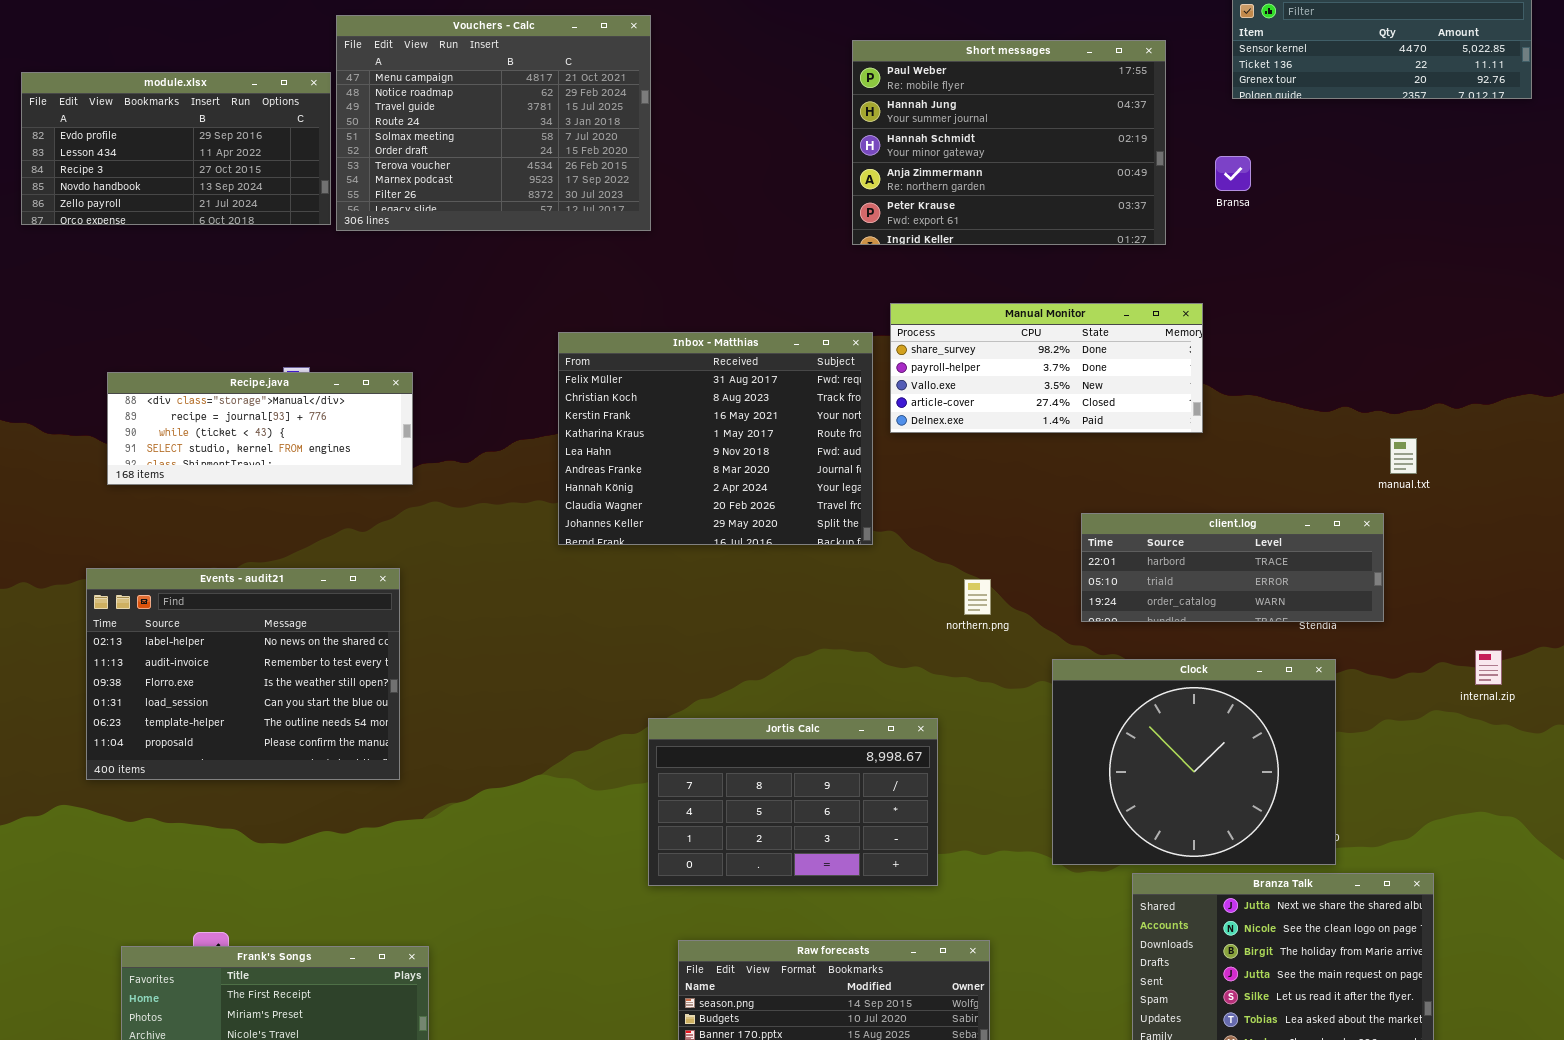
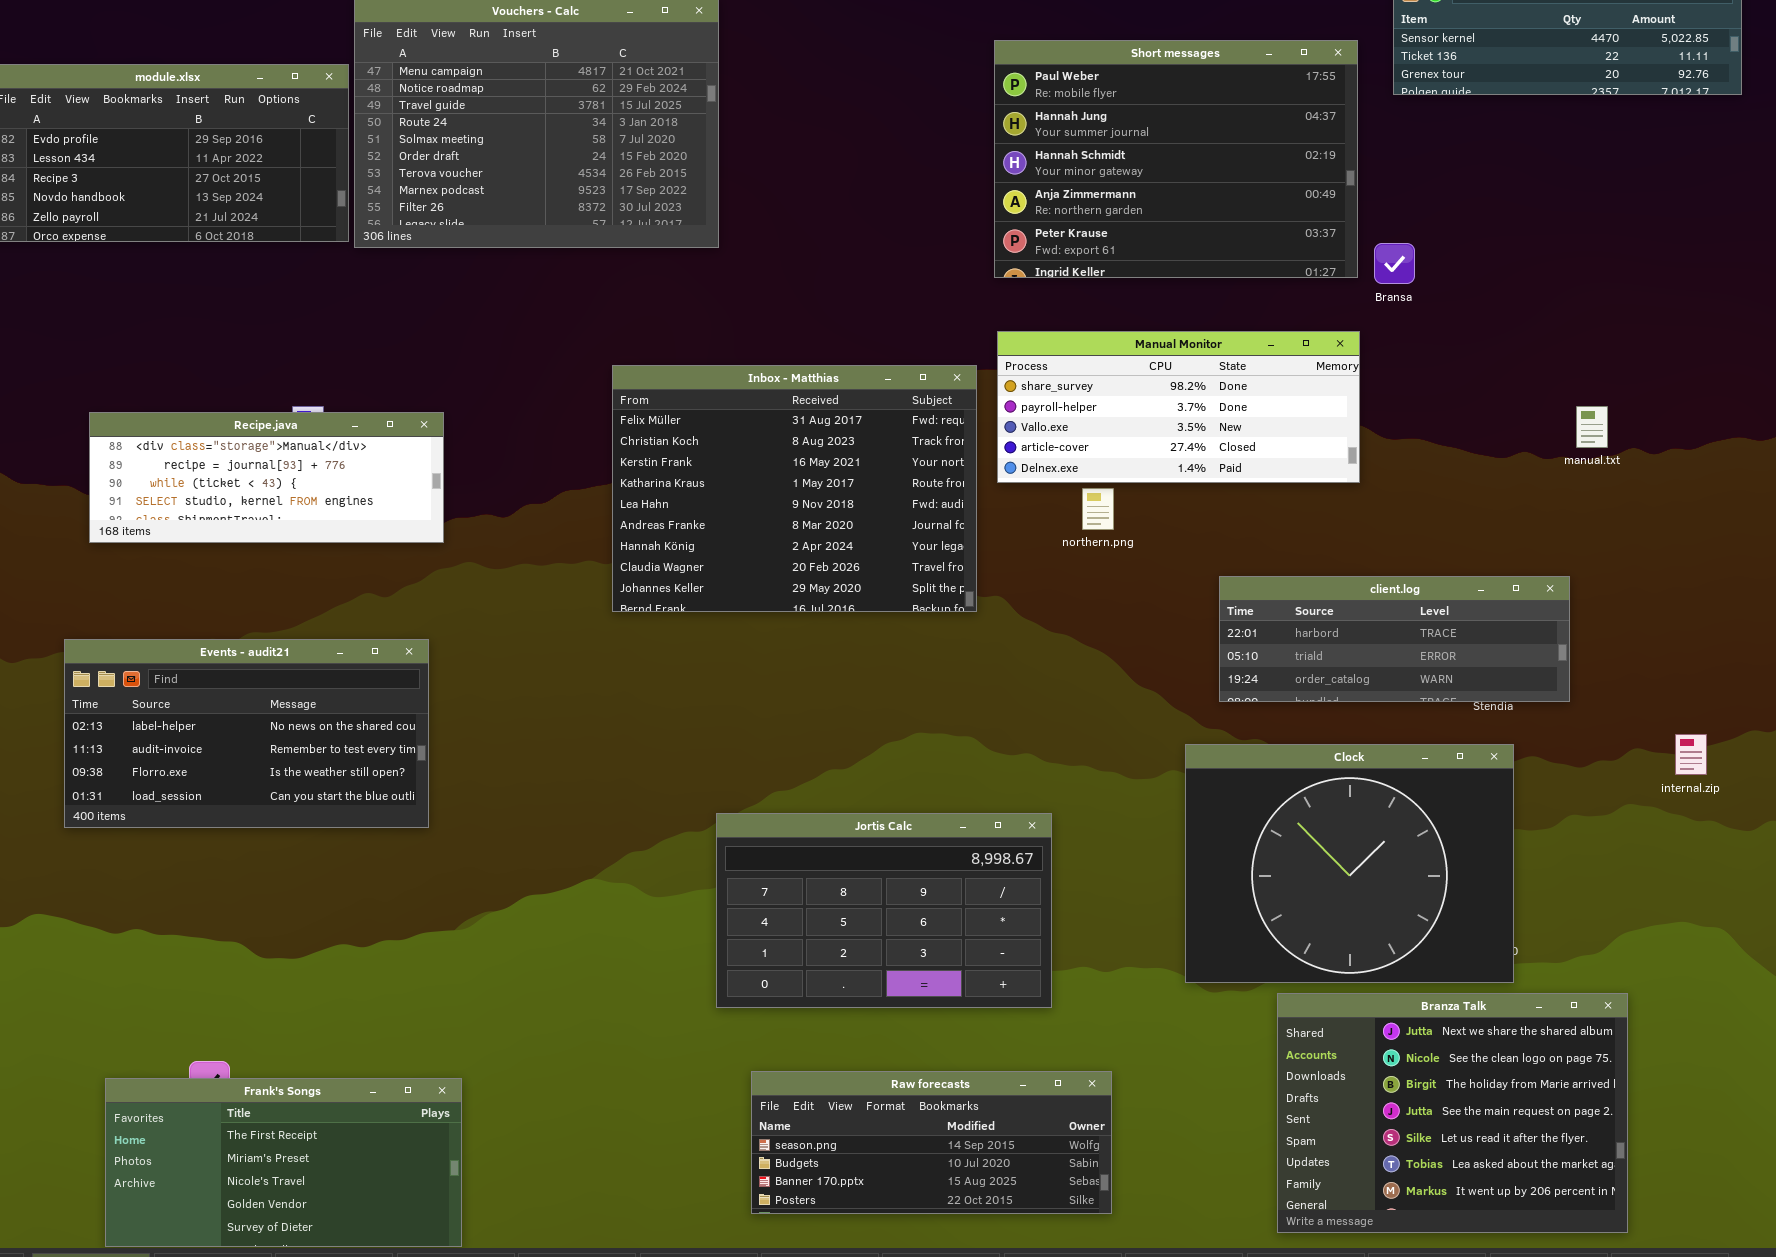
Short messages: [852,40,1166,245] -> [994,40,1358,278], moved
Bransa: [1215,156,1251,191] -> [1374,243,1415,284], moved
manual.txt: [1390,438,1417,474] -> [1576,406,1608,448], moved
Events - audit21: [86,568,400,780] -> [64,639,429,828], resized
northern.png: [964,579,991,615] -> [1082,488,1114,530], moved

